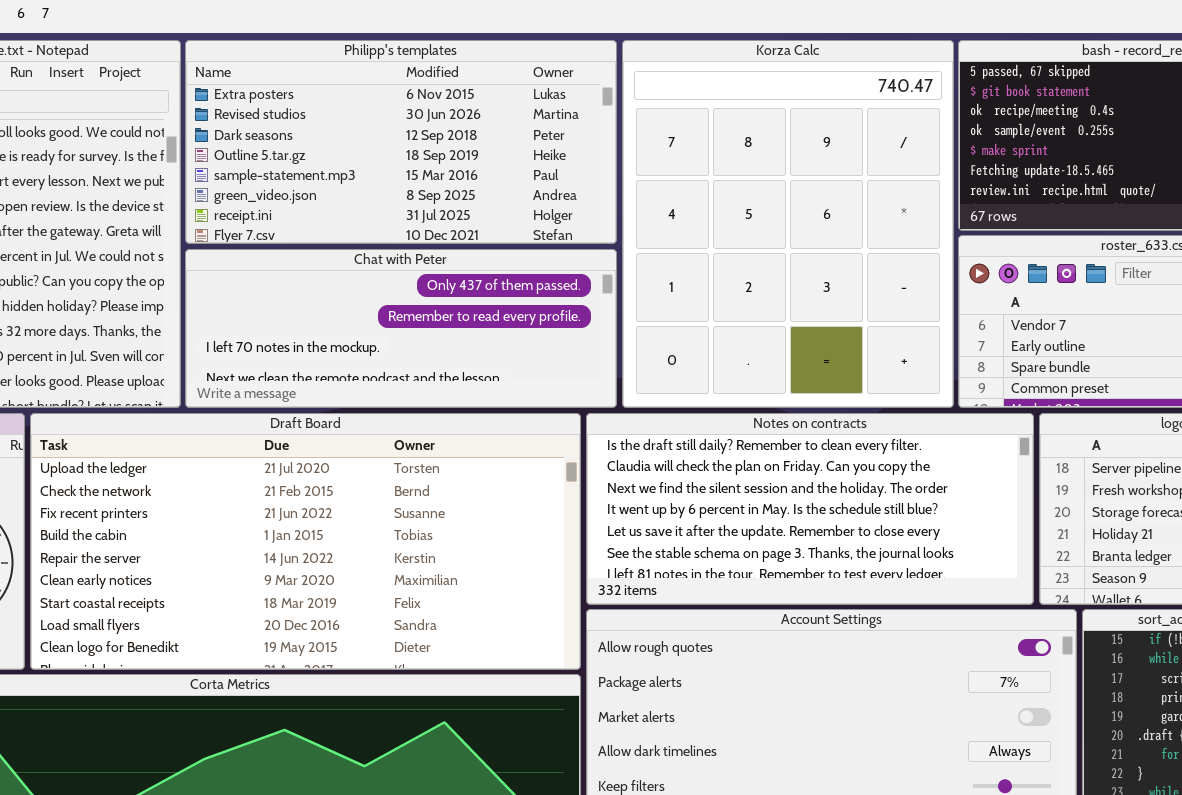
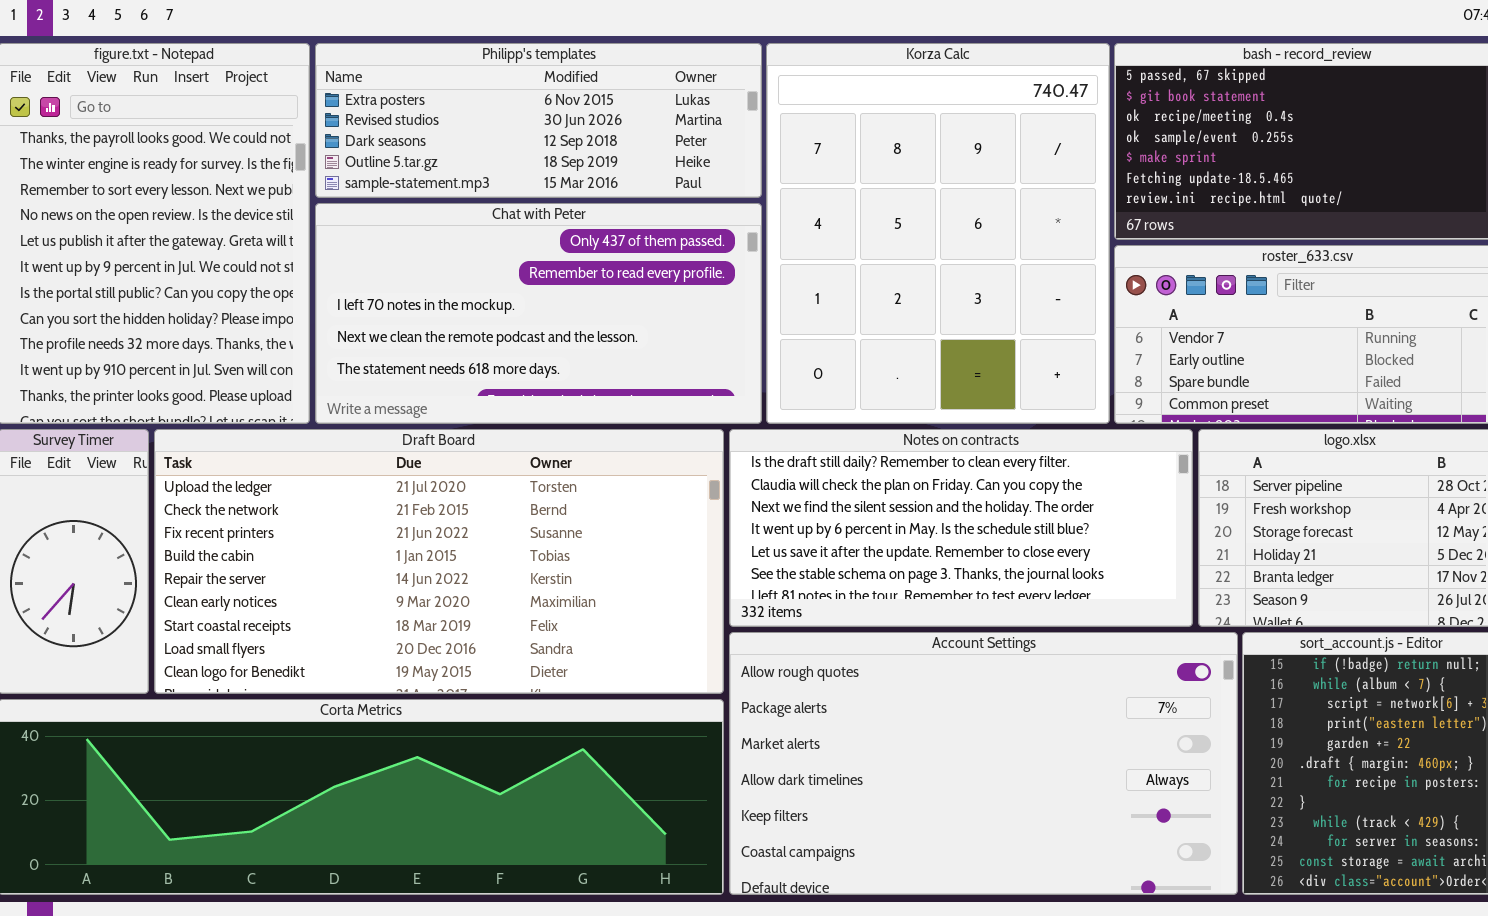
Philipp's templates: [185,40,617,244] -> [315,43,762,198], resized
Chat with Peter: [185,249,617,408] -> [315,203,762,424], resized

